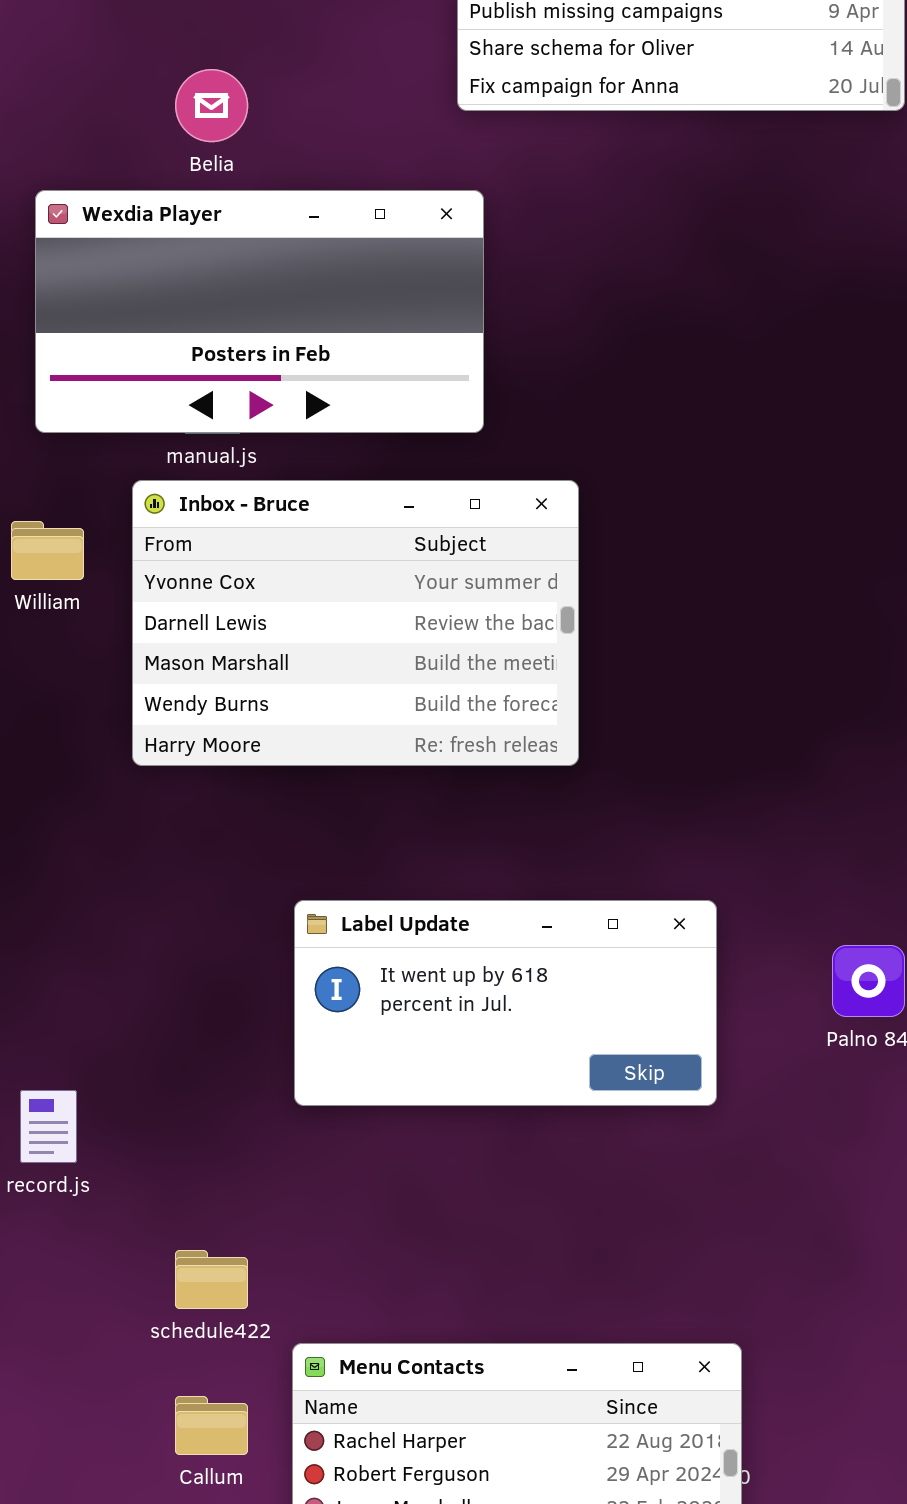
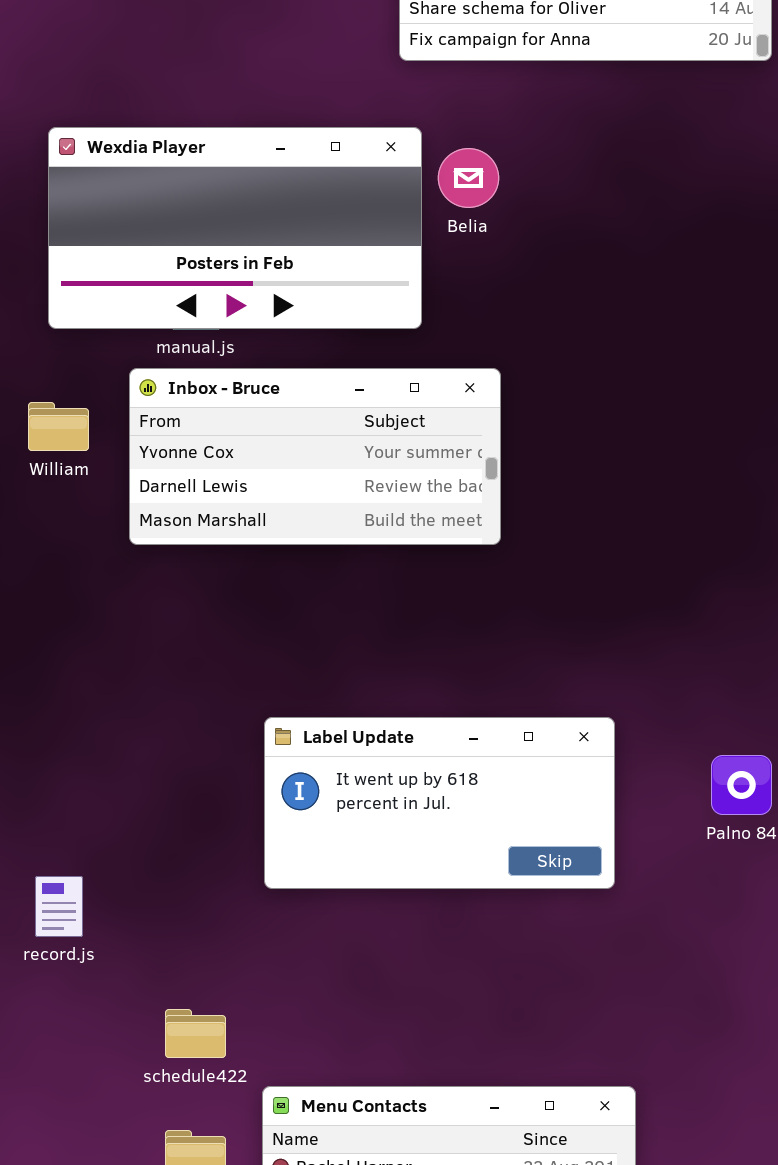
Belia: [175,69,248,142] -> [438,148,499,208], moved
Inbox - Bruce: [132,480,579,766] -> [129,368,501,545], resized

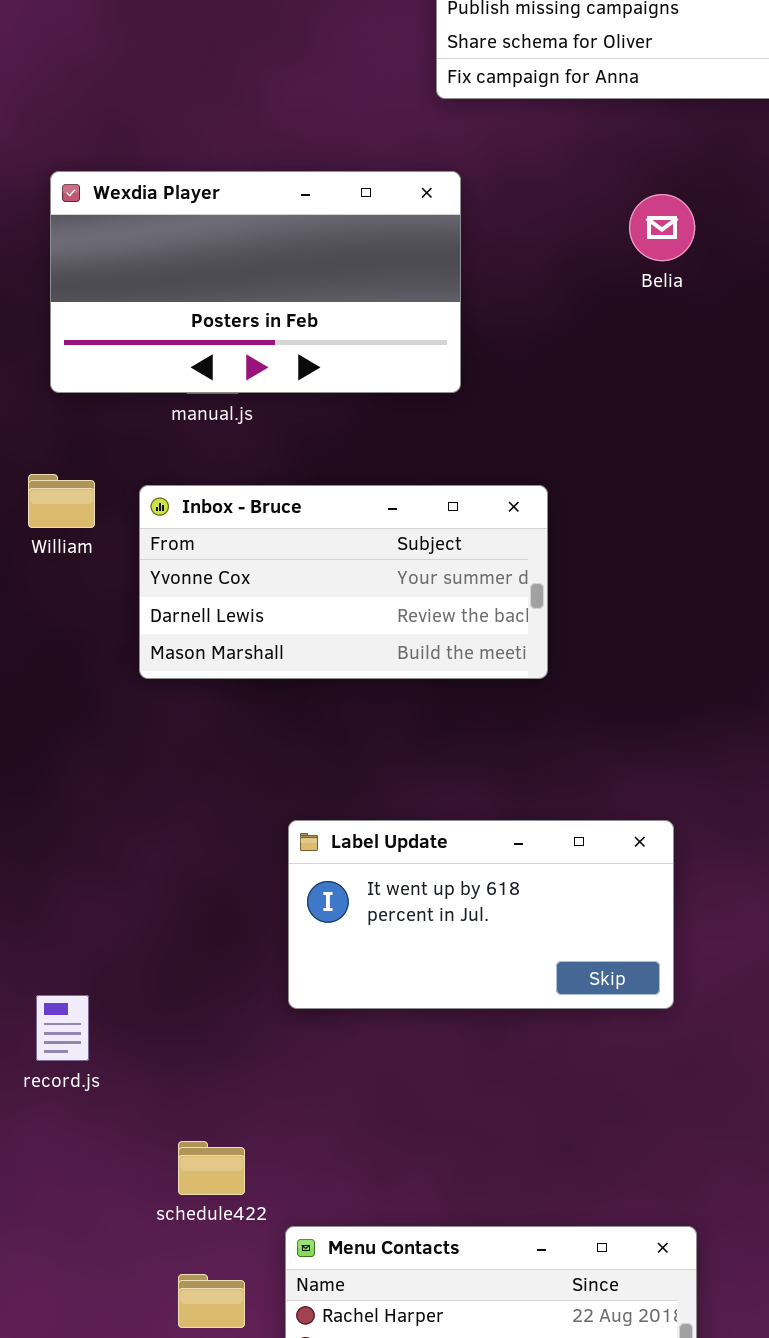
Belia: [438,148,499,208] -> [629,194,695,261], moved
Inbox - Bruce: [129,368,501,545] -> [139,485,548,679], moved

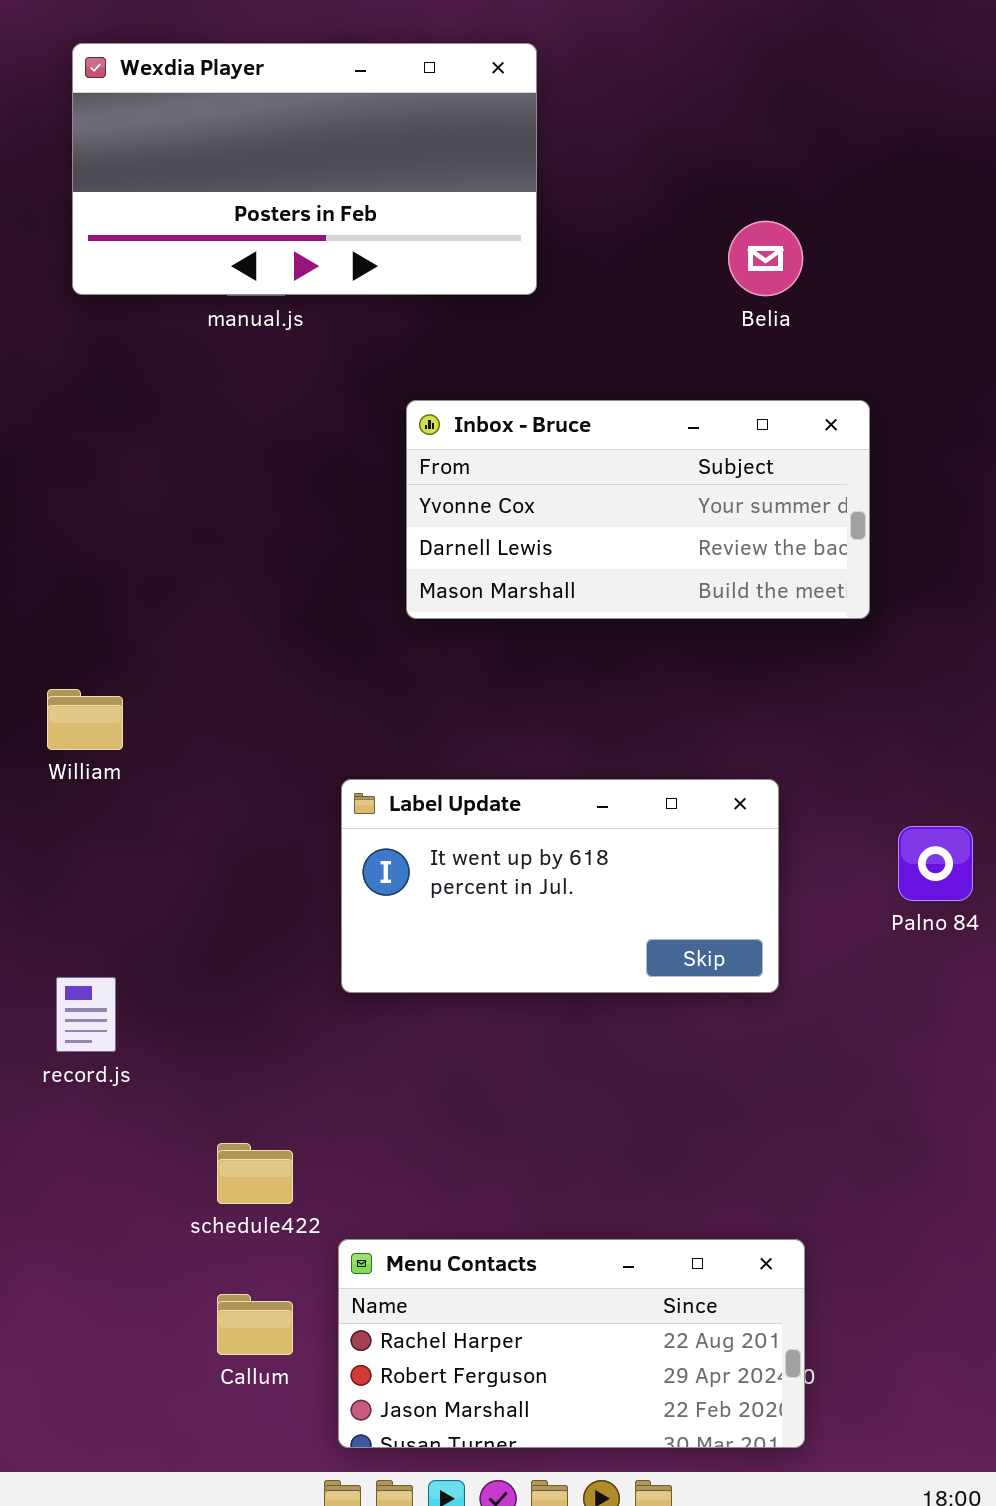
Belia: [629,194,695,261] -> [728,221,803,296], moved
William: [28,474,95,528] -> [47,689,123,750], moved
Inbox - Bruce: [139,485,548,679] -> [406,400,870,619], moved

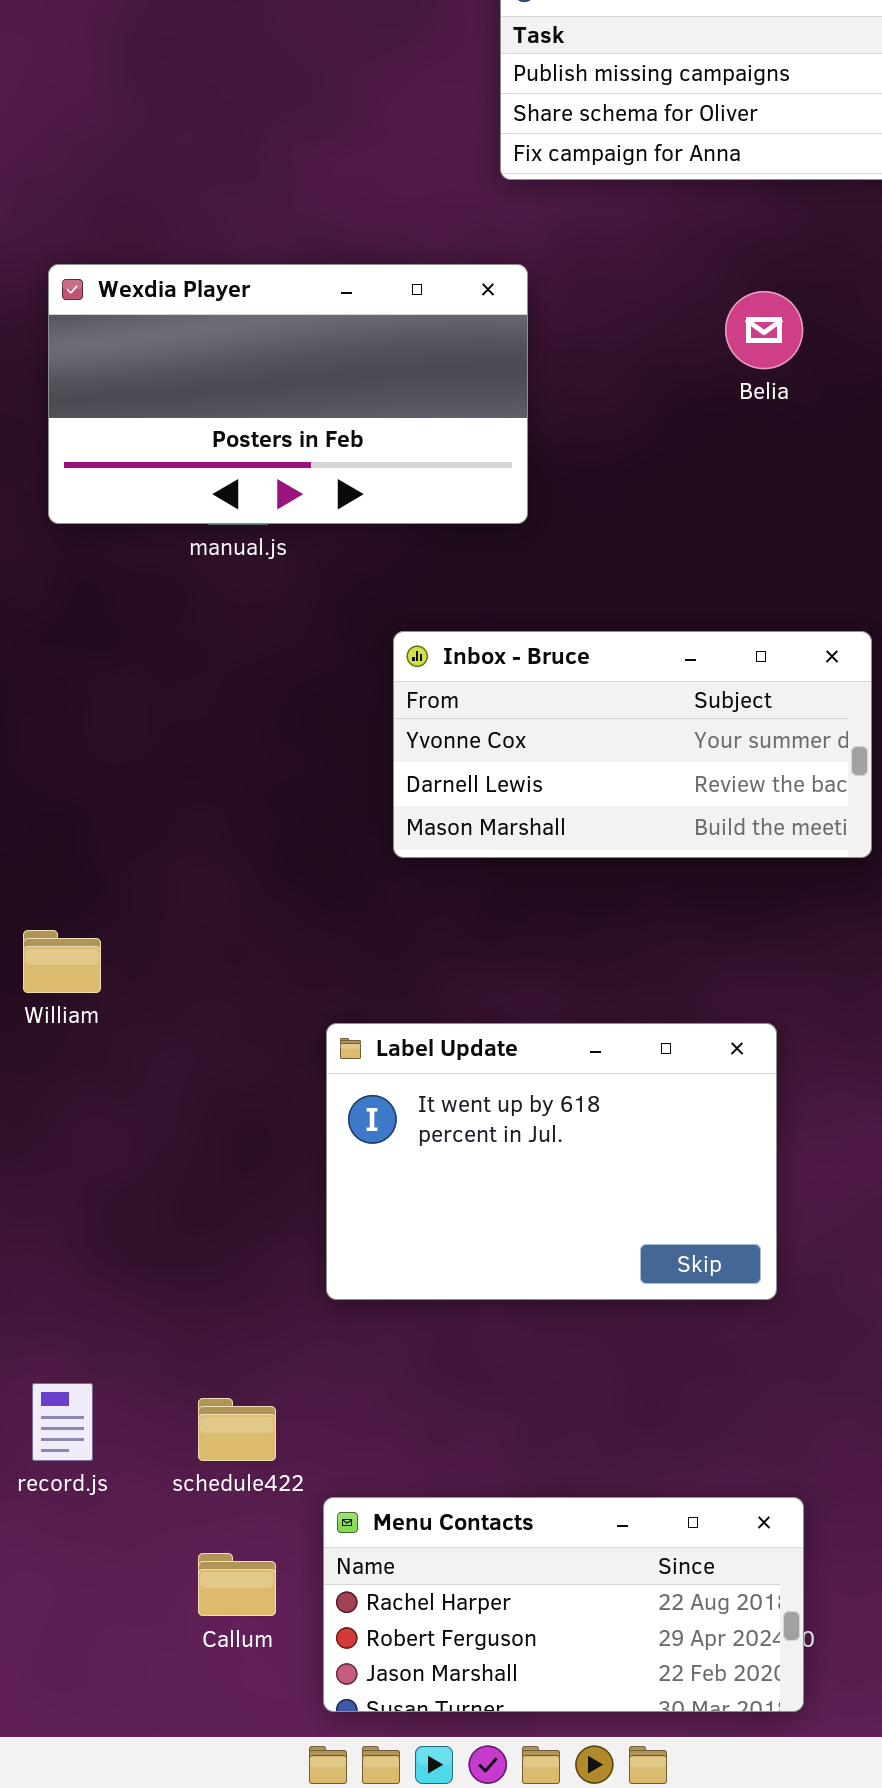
Belia: [728,221,803,296] -> [725,291,803,369], moved
Label Update: [341,779,779,993] -> [326,1023,777,1300], resized
record.js: [56,977,116,1052] -> [32,1383,93,1461], moved

